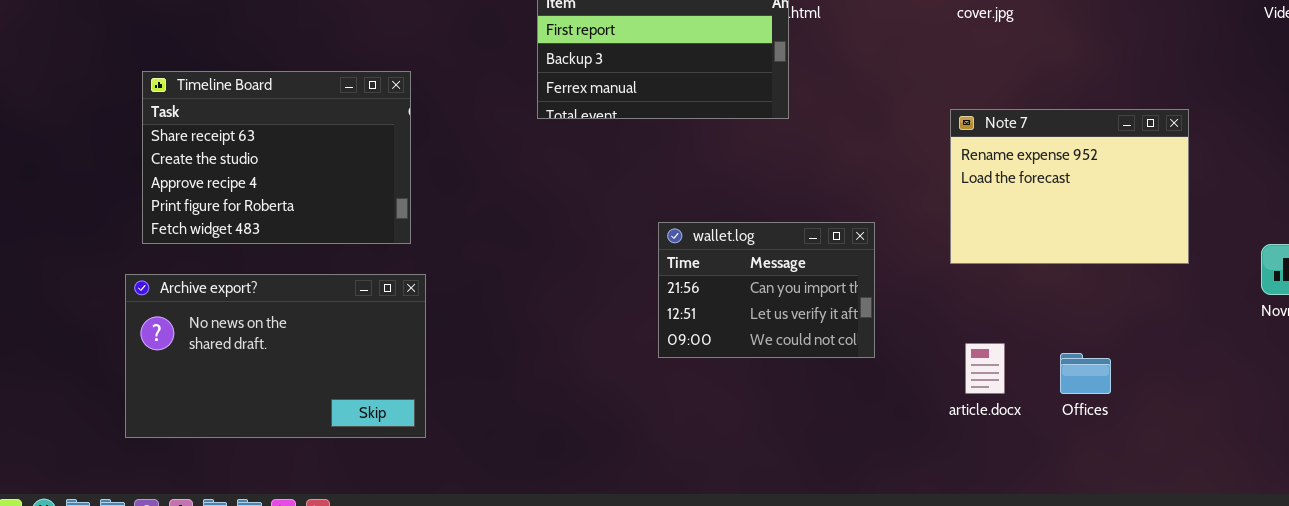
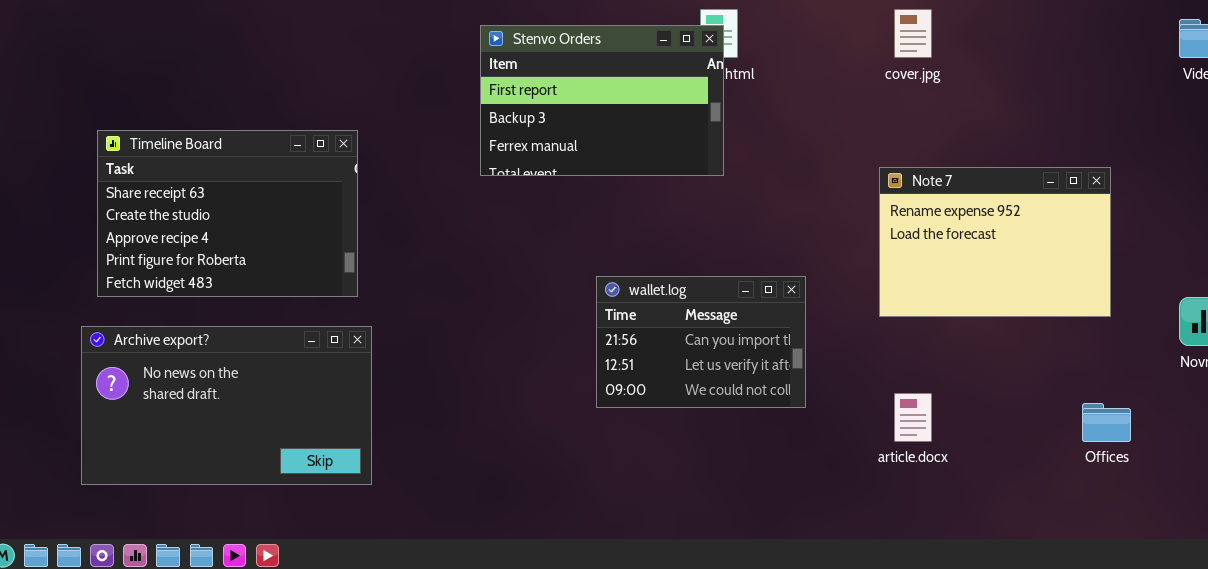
Offices: [1060,353,1111,394] -> [1082,403,1131,442], moved

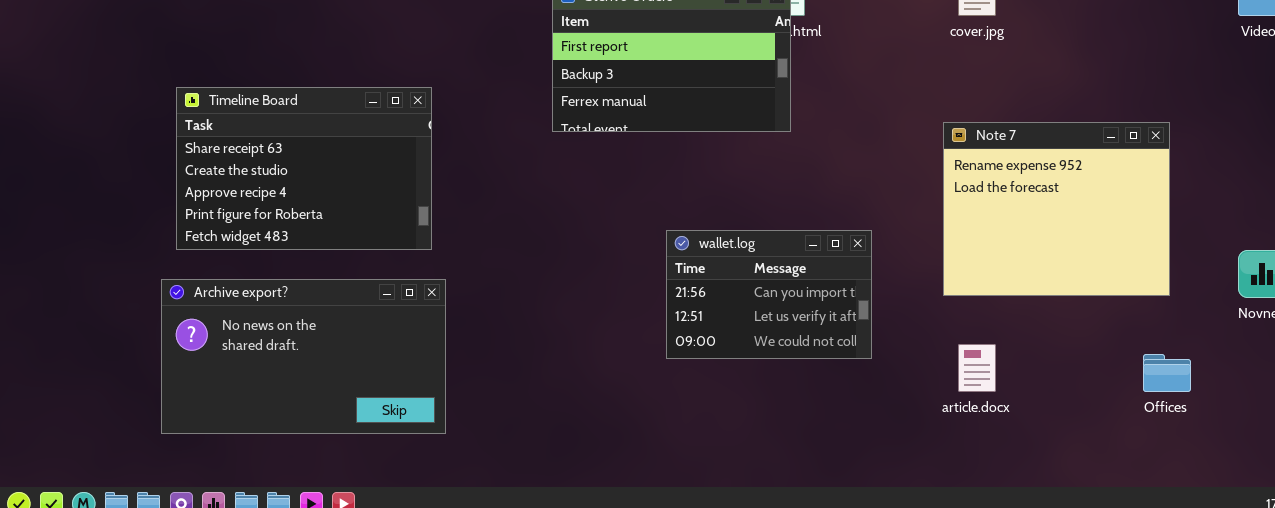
Note 7: [879,167,1111,317] -> [943,122,1170,296], resized

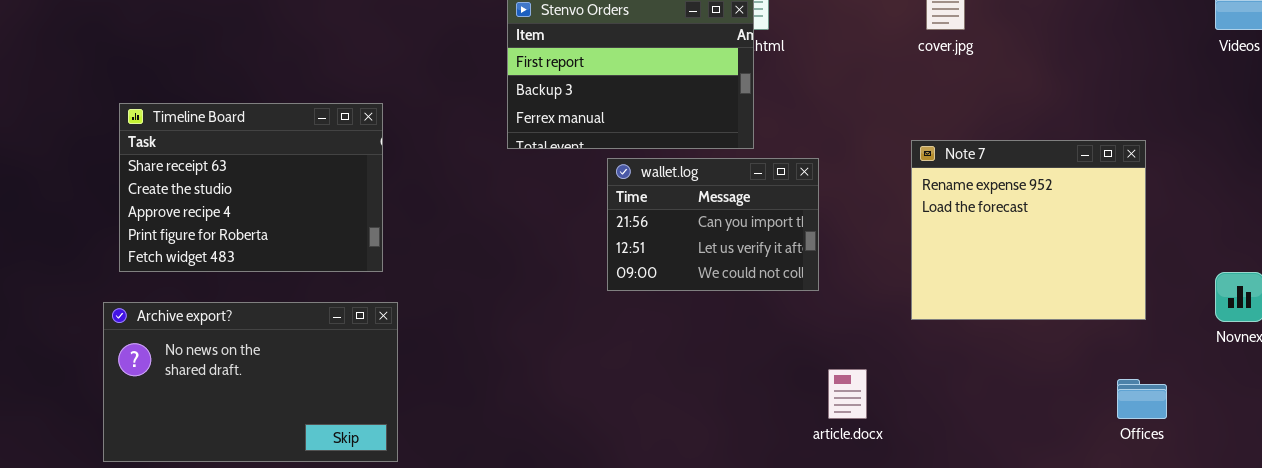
wallet.log: [666,230,872,359] -> [607,158,819,291], moved
article.docx: [958,344,996,392] -> [828,369,867,419], moved

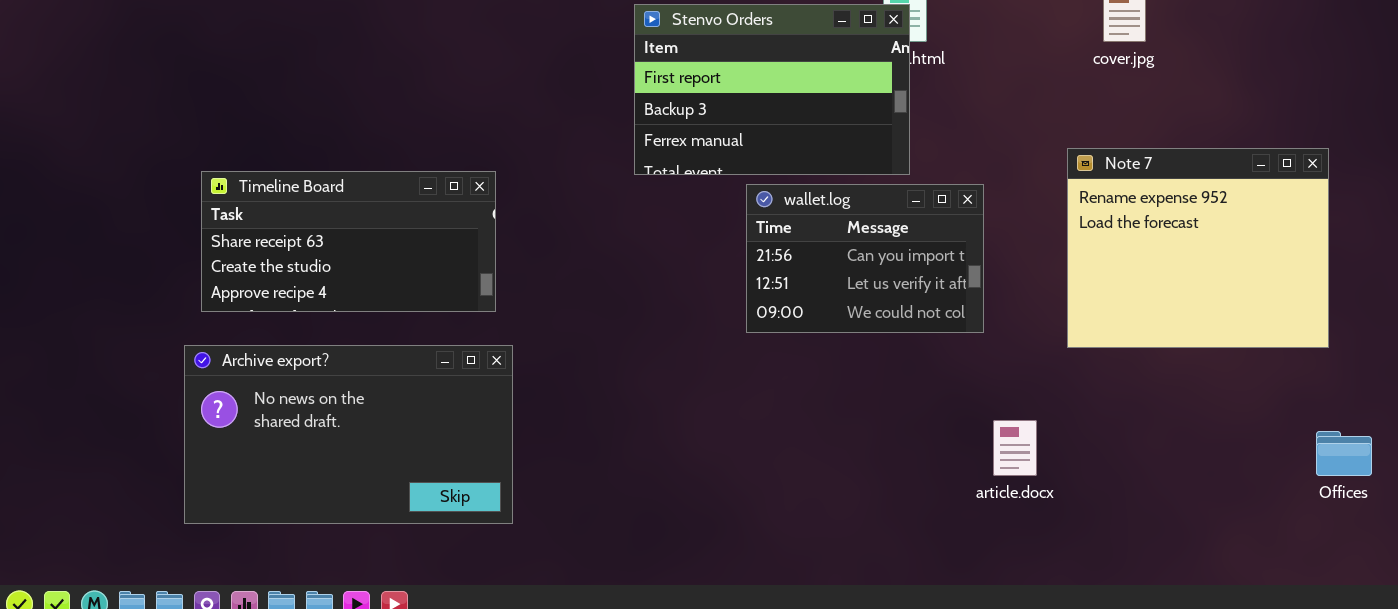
Timeline Board: [119,103,383,272] -> [201,171,496,312], resized
Note 7: [911,140,1146,320] -> [1067,148,1329,348], moved

